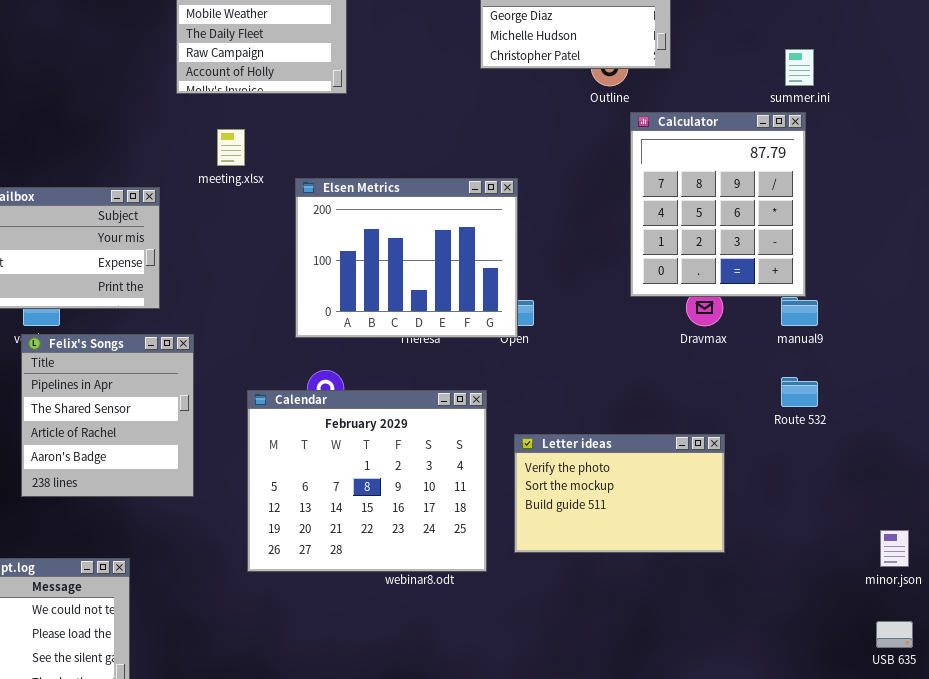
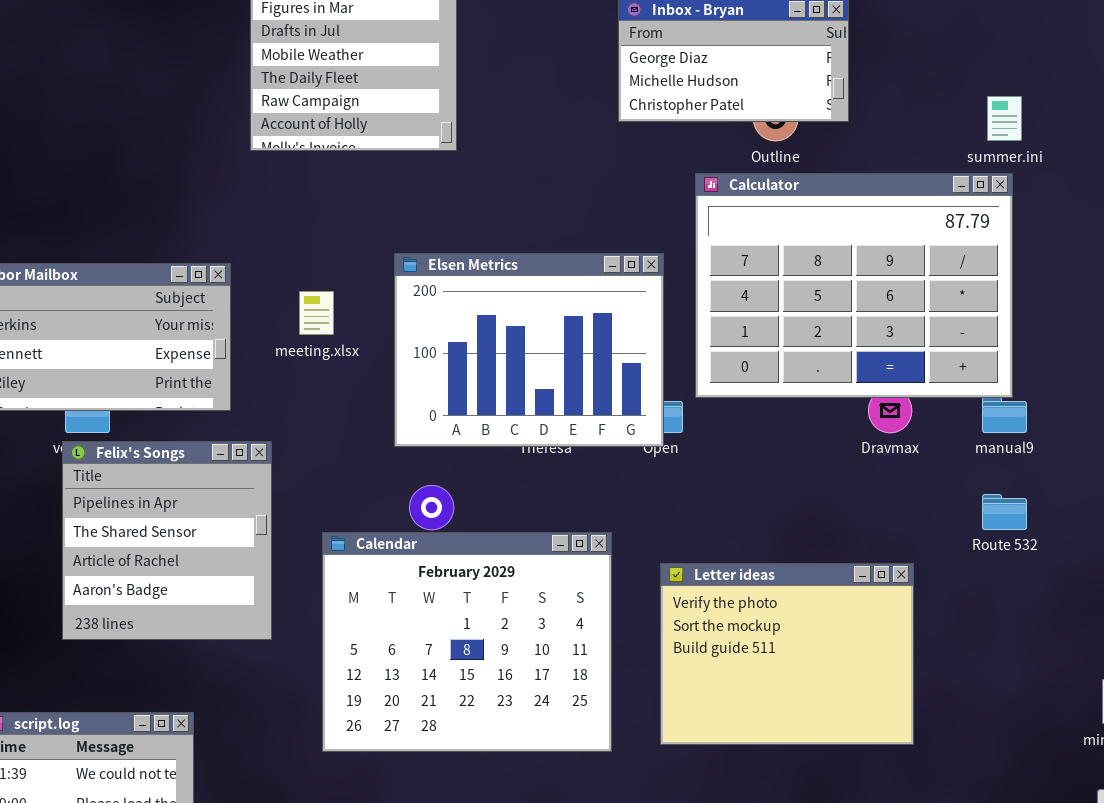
Calculator: [630,112,806,297] -> [695,173,1013,398], resized
meeting.xlsx: [217,129,245,166] -> [299,291,334,335], moved
Calendar: [247,390,487,572] -> [322,532,612,752], moved
Letter ideas: [514,434,725,553] -> [660,563,914,745], resized

